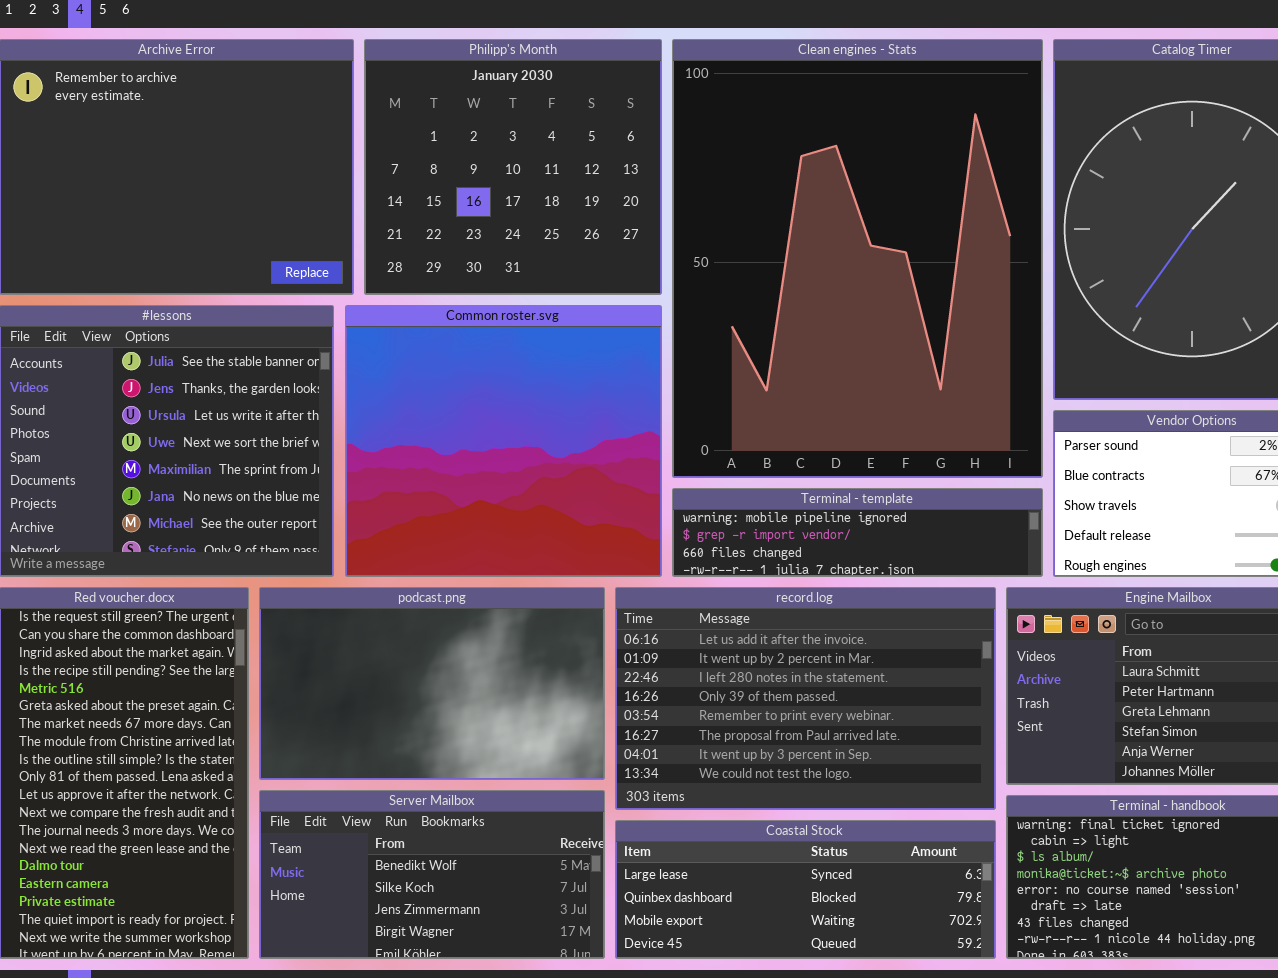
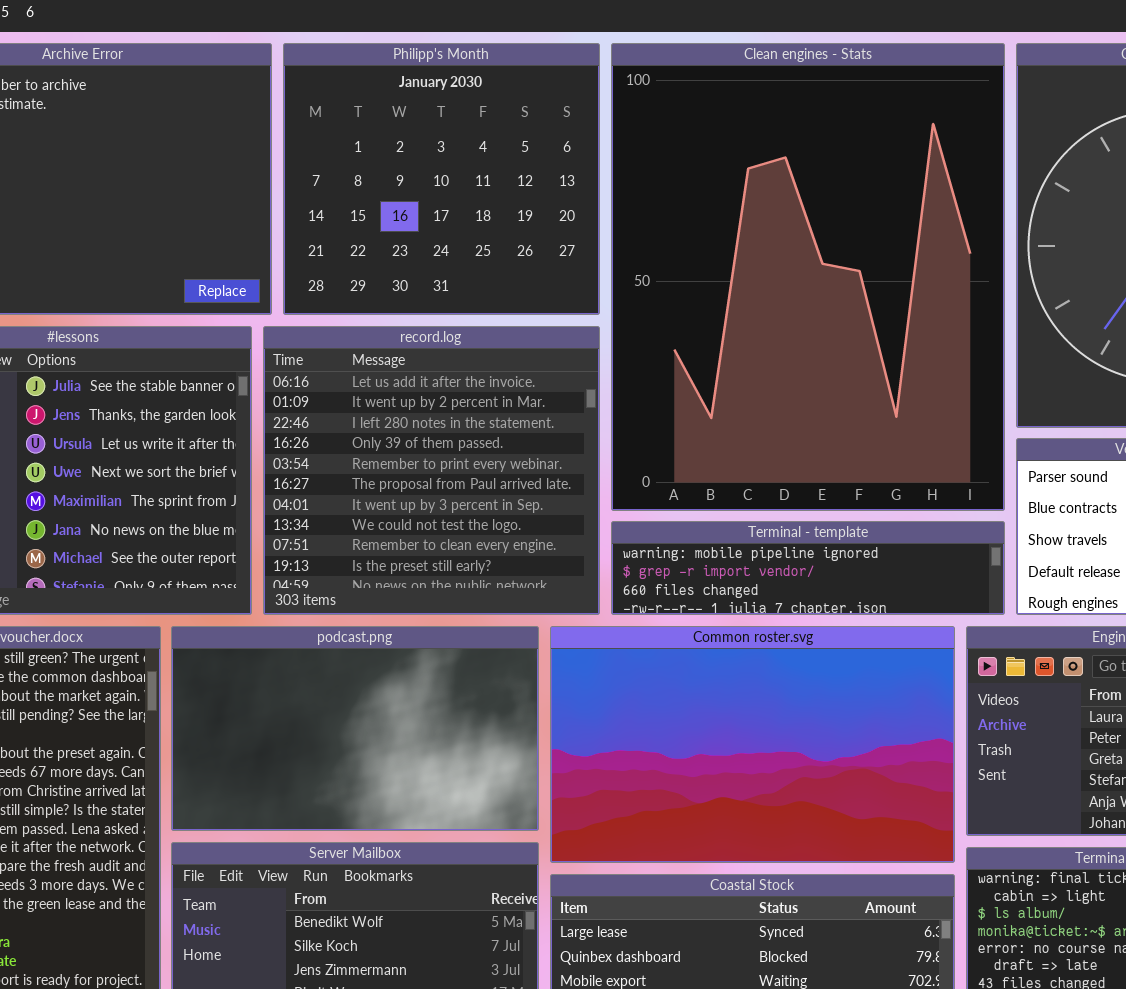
Common roster.svg: [345,305,662,577] -> [550,626,955,863], moved, resized
record.log: [615,587,996,810] -> [263,326,600,615], moved, resized

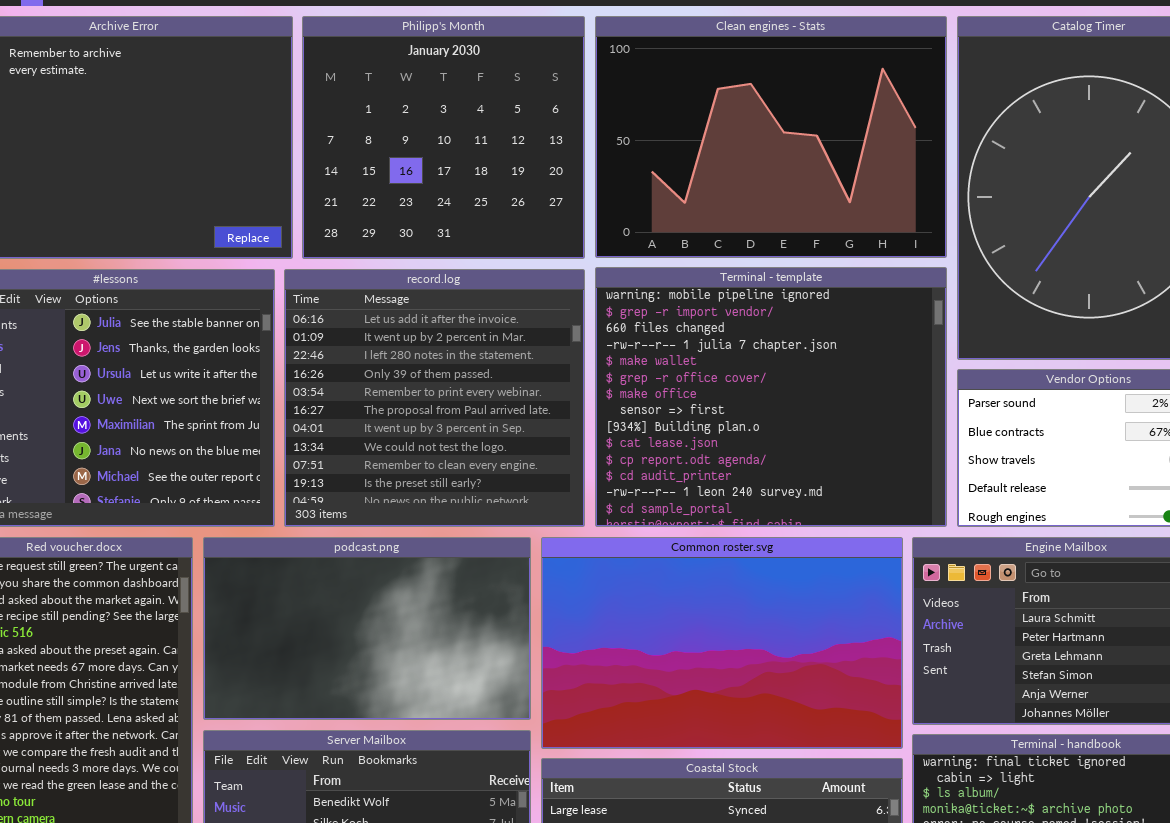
Clean engines - Stats: [611,43,1005,511] -> [595,16,947,258], resized
Terminal - template: [611,521,1005,615] -> [595,267,947,527], resized

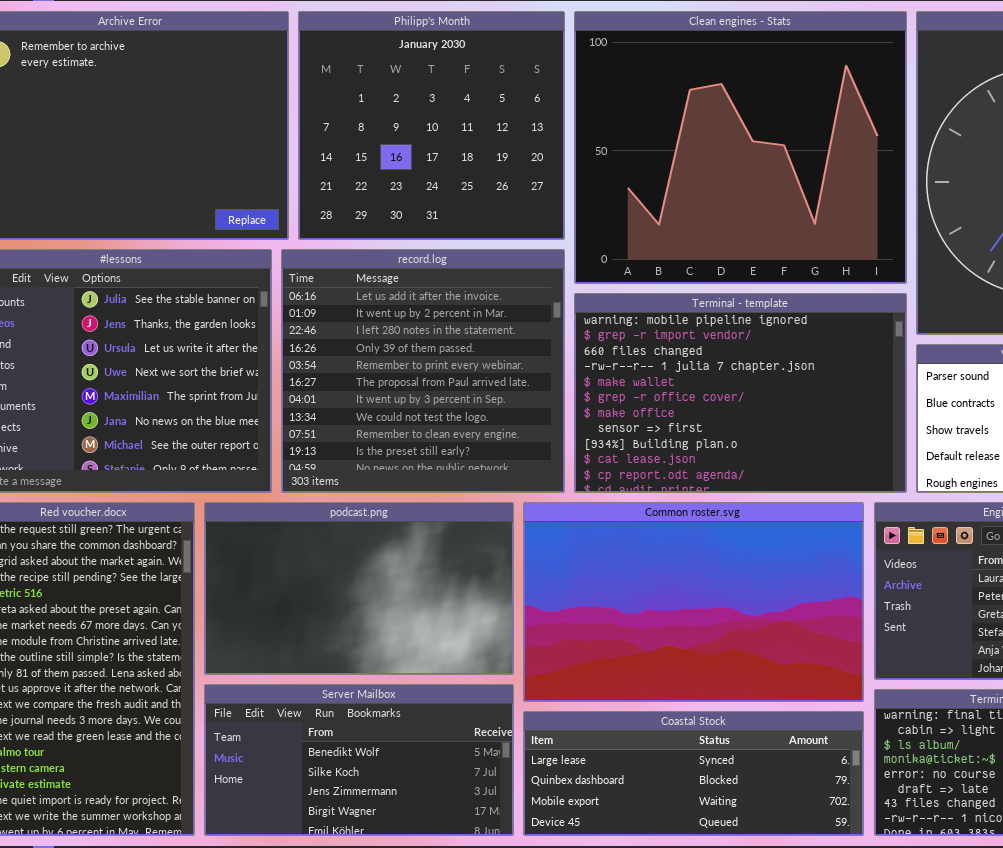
Clean engines - Stats: [595,16,947,258] -> [574,11,907,284], resized
Terminal - template: [595,267,947,527] -> [574,293,907,493], resized

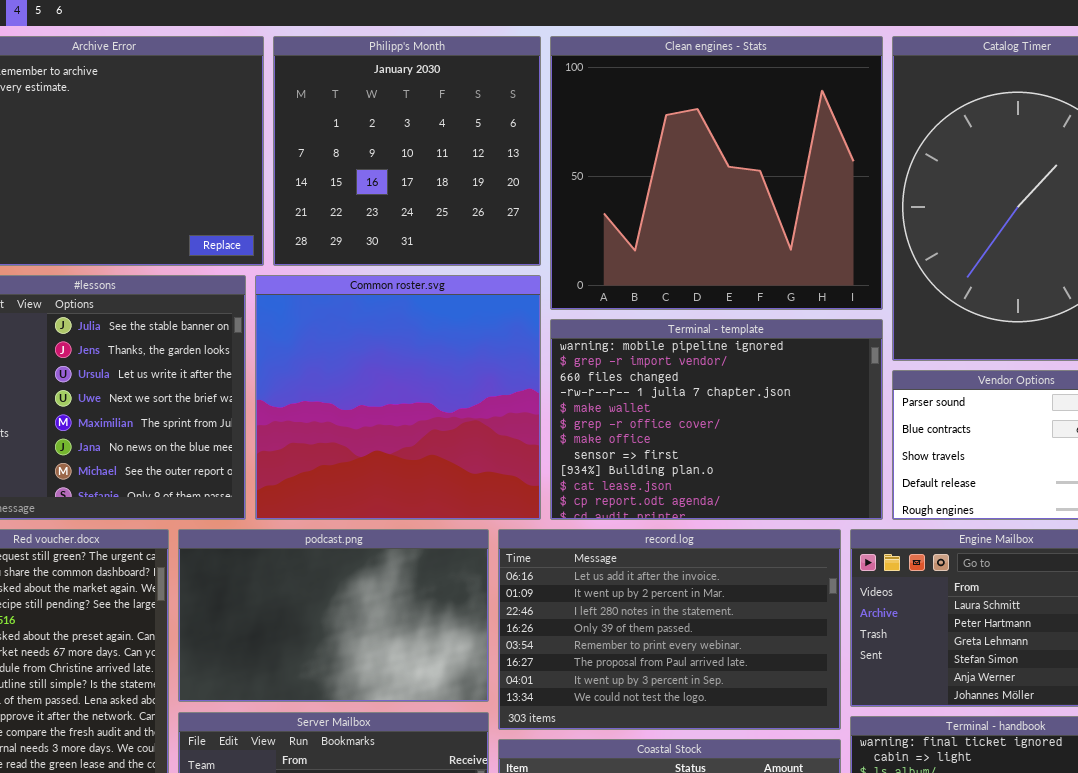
record.log: [281,249,565,493] -> [498,529,841,730], moved, resized
Common roster.svg: [523,502,864,702] -> [255,275,541,520], moved, resized

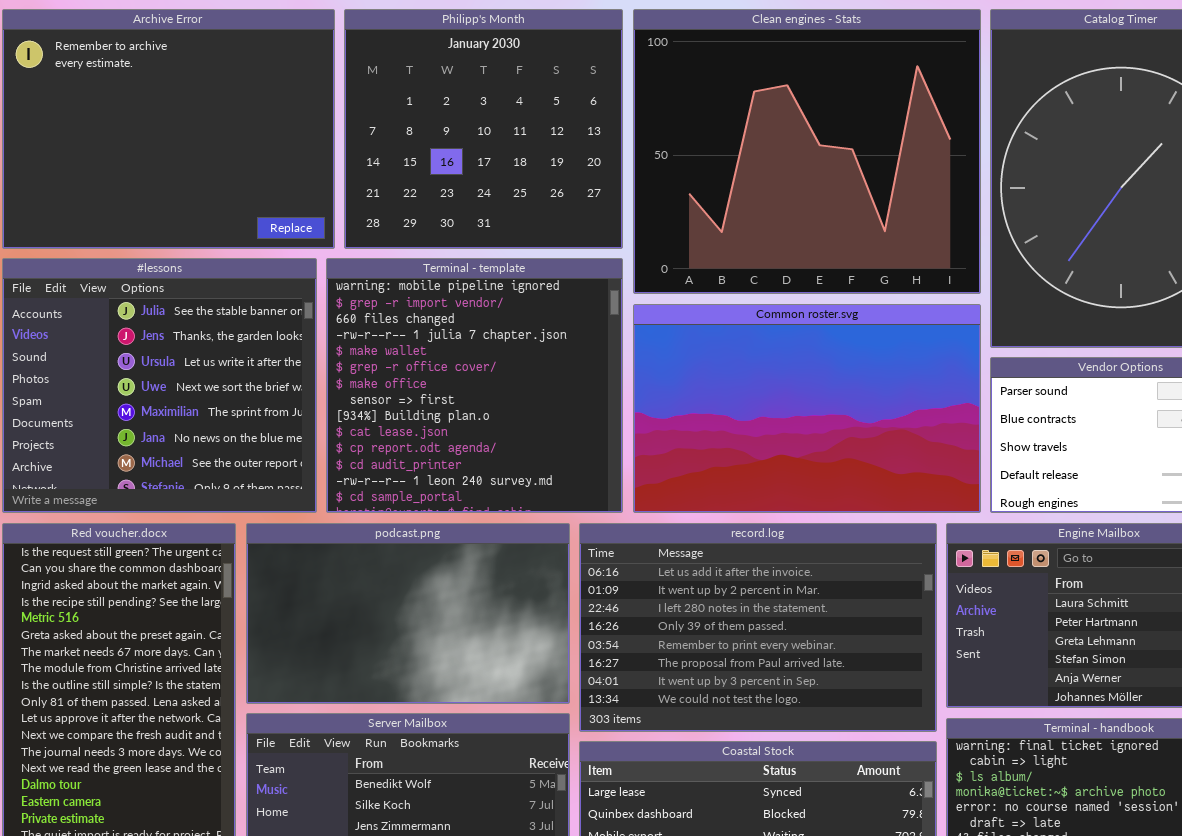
Common roster.svg: [255,275,541,520] -> [633,304,981,513], moved, resized
Terminal - template: [550,319,883,520] -> [326,258,623,513], moved, resized

